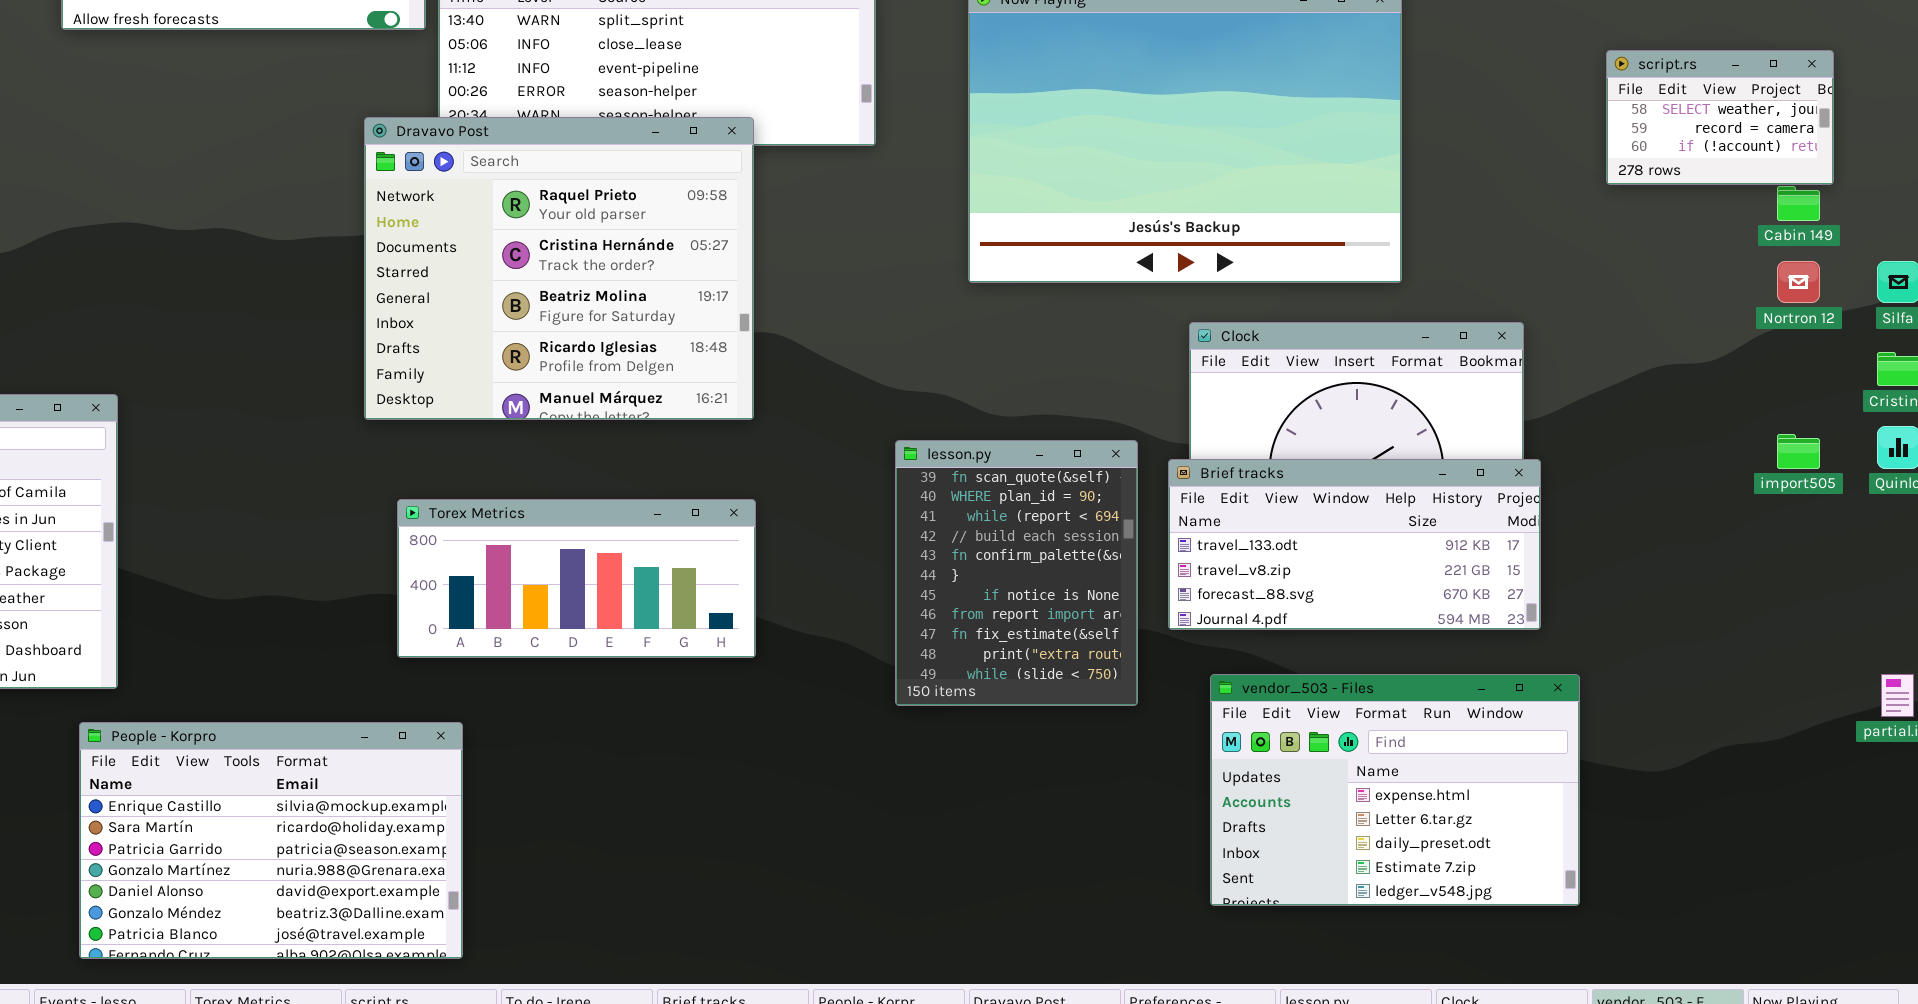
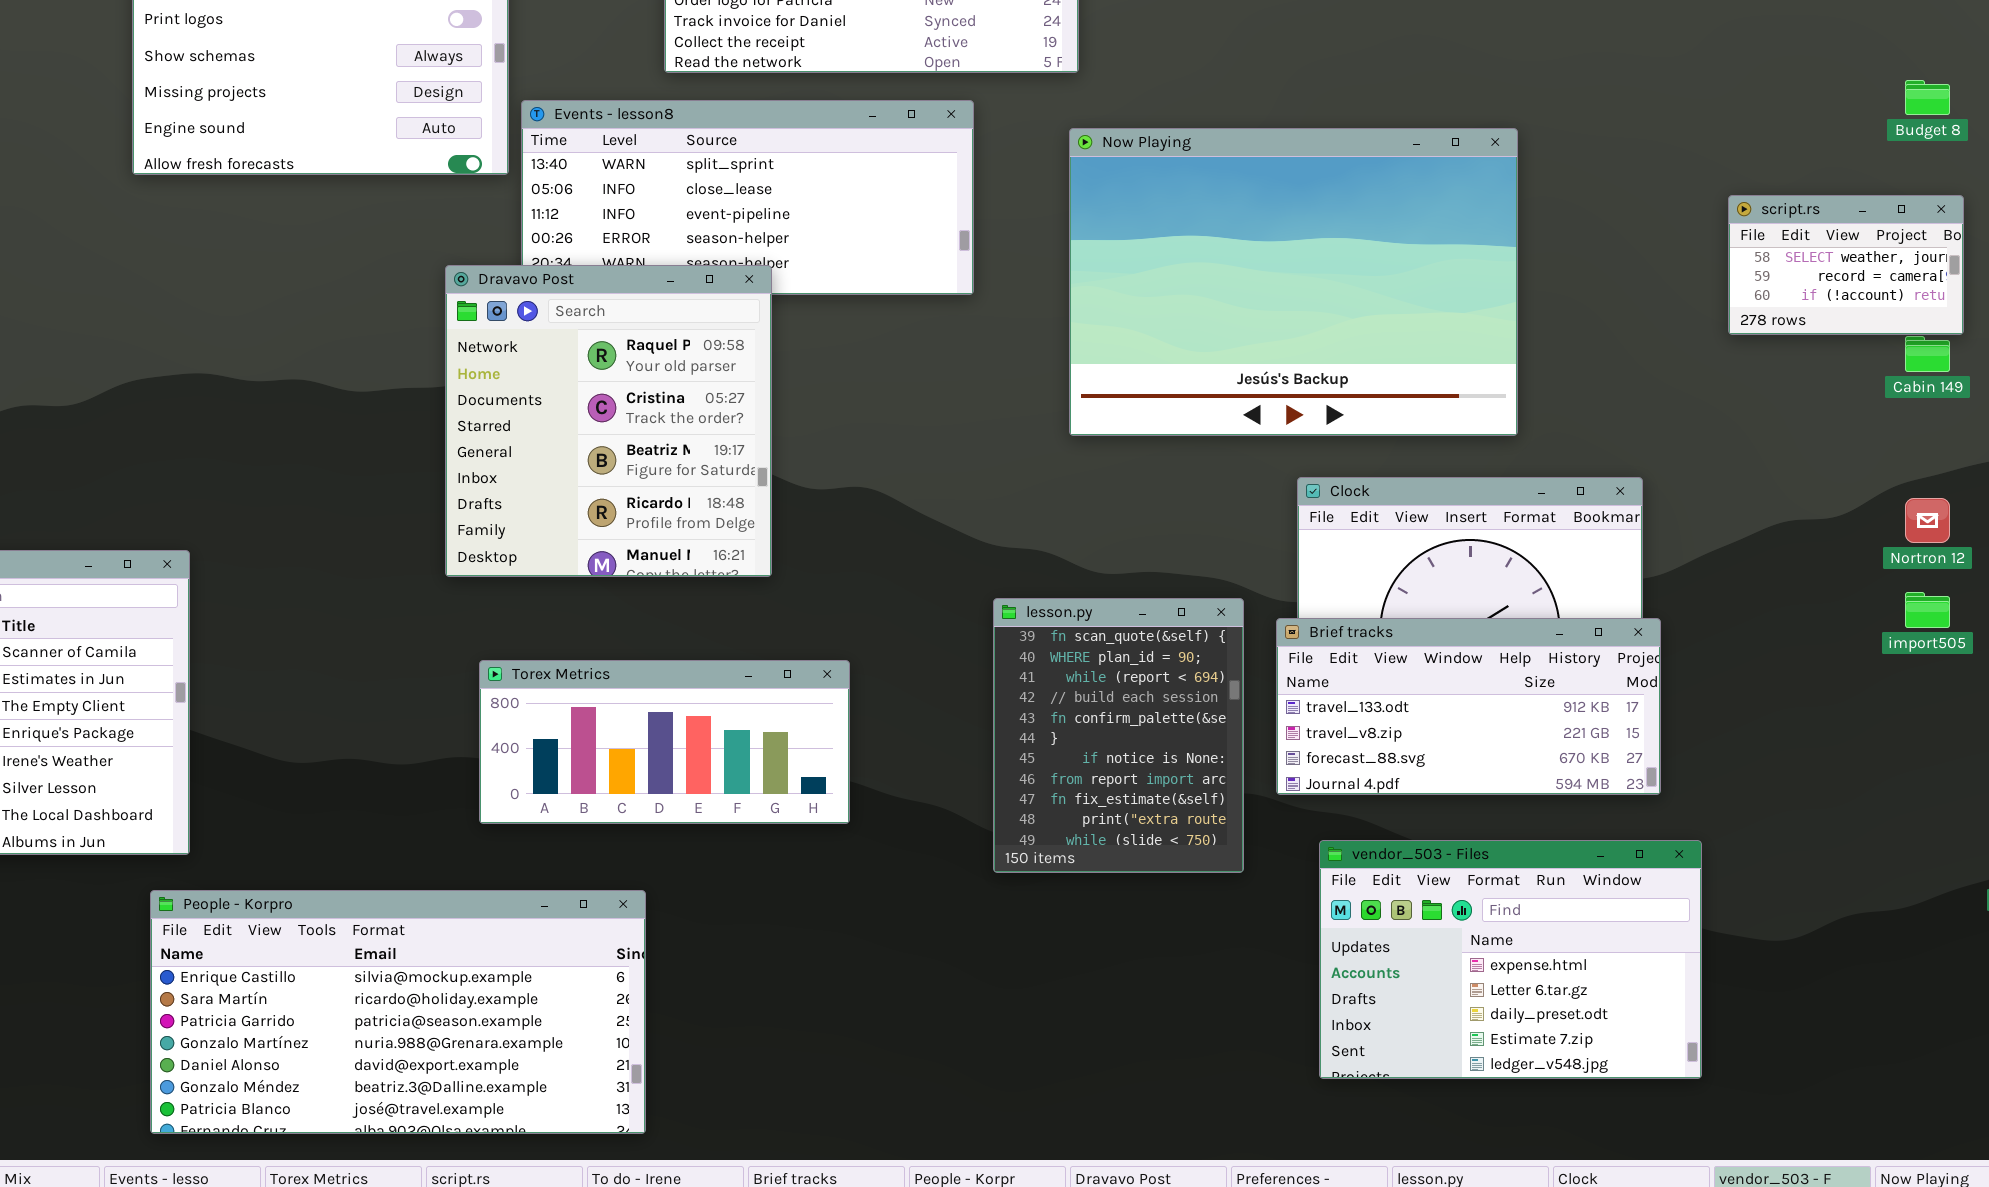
Dravavo Post: [364,117,754,420] -> [445,265,772,577], resized
Nortron 12: [1777,261,1820,303] -> [1905,498,1950,543], moved
People - Korpro: [79,722,463,959] -> [150,890,646,1134], resized

